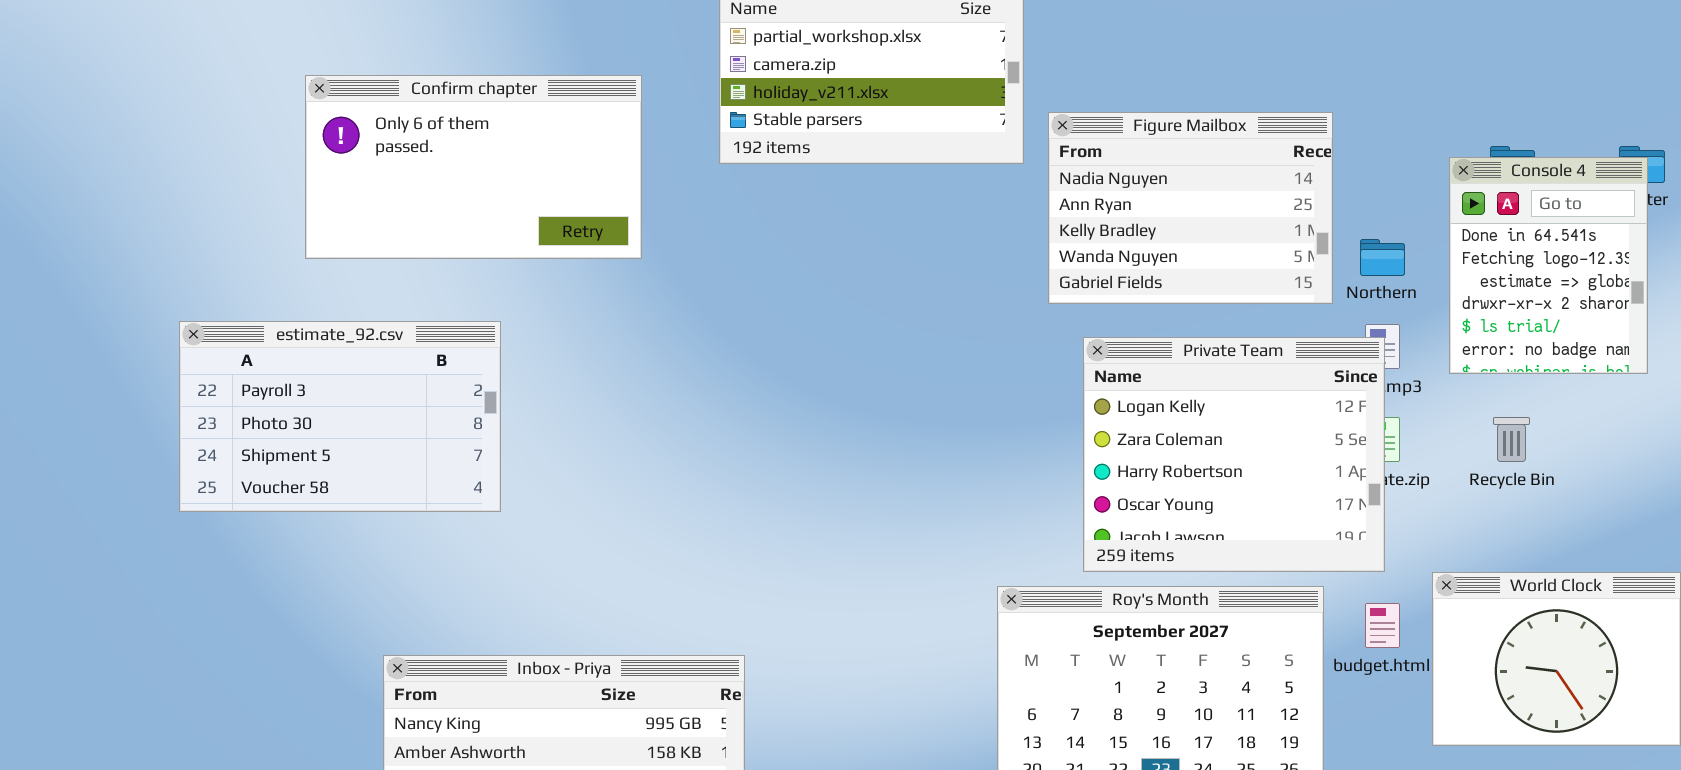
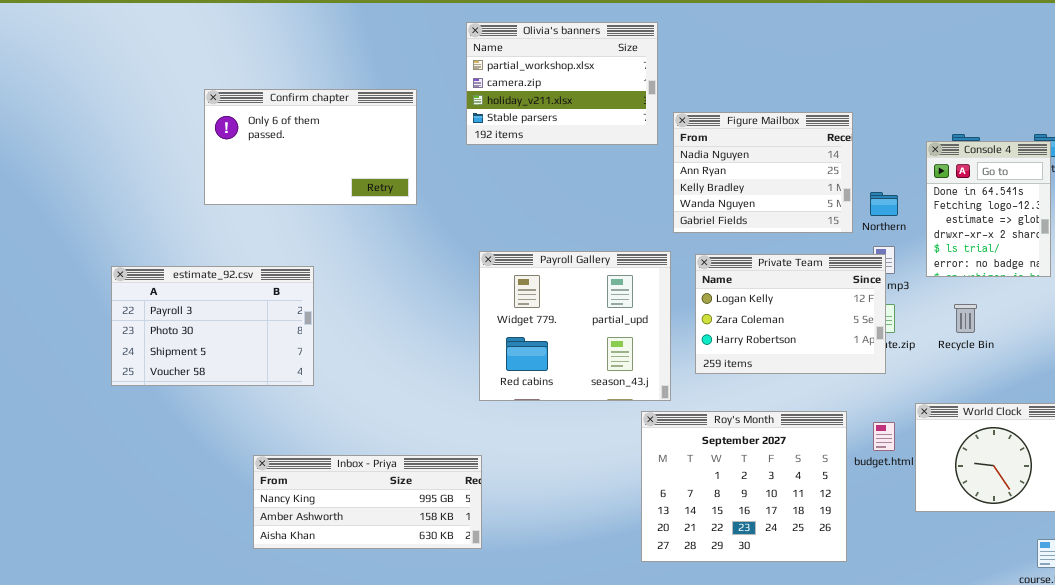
estimate_92.csv: [179,321,501,512] -> [111,266,314,386], moved
Payroll Gallery: none -> [479,251,671,401], opened
Private Team: [1083,337,1385,572] -> [695,254,886,374], resized

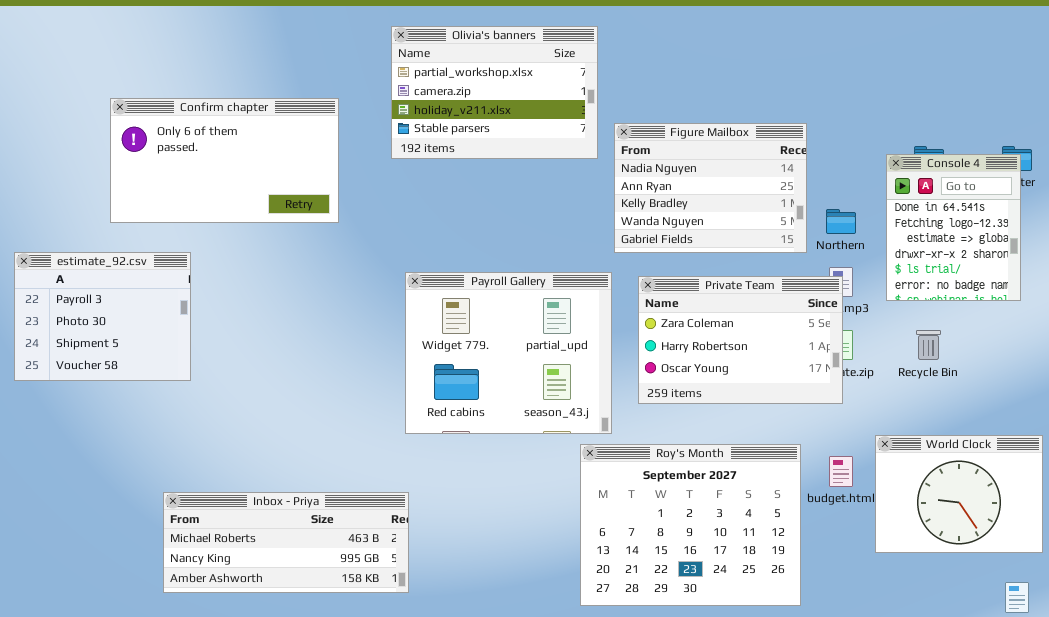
Private Team: [695,254,886,374] -> [638,276,843,404], scrolled down 1 row
estimate_92.csv: [111,266,314,386] -> [14,252,191,381], moved, resized
Inbox - Priya: [253,455,482,549] -> [163,492,409,593], scrolled up 1 row

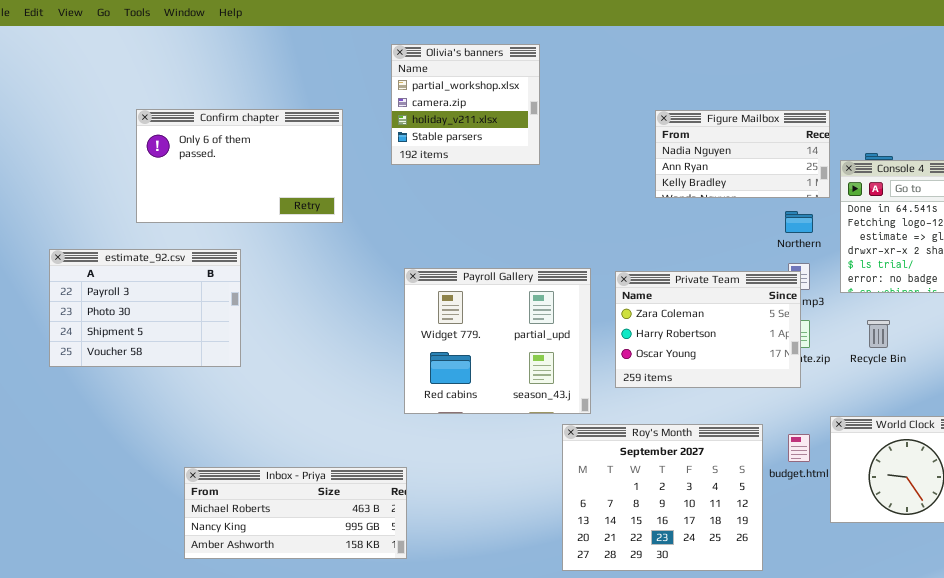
Olivia's banners: [391,26,598,159] -> [391,44,540,165], resized
Figure Mailbox: [614,123,807,253] -> [655,110,830,198], moved, resized
estimate_92.csv: [14,252,191,381] -> [49,249,241,367], resized

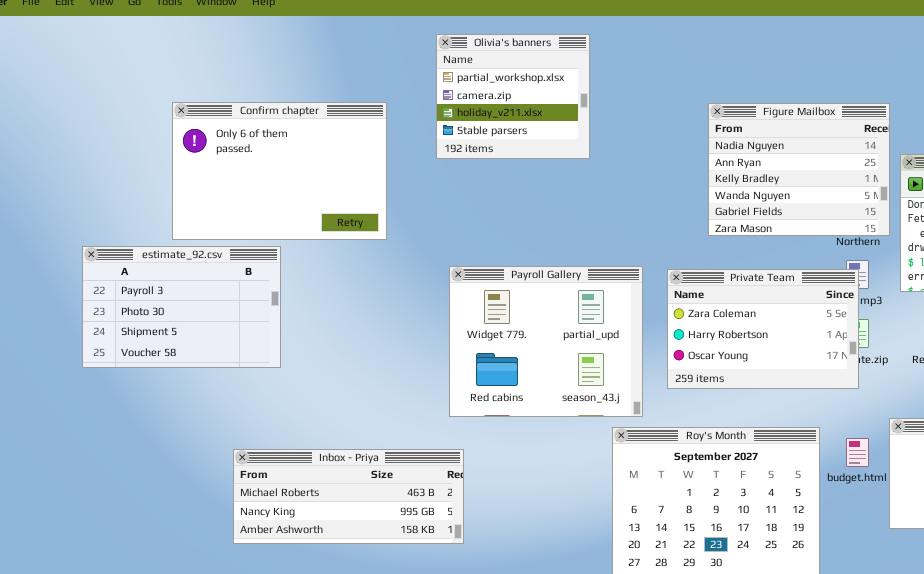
Confirm chapter: [136,109,343,223] -> [172,102,387,240], resized
Figure Mailbox: [655,110,830,198] -> [708,103,890,236], resized
Inbox - Priya: [184,467,407,559] -> [233,449,464,544], moved

